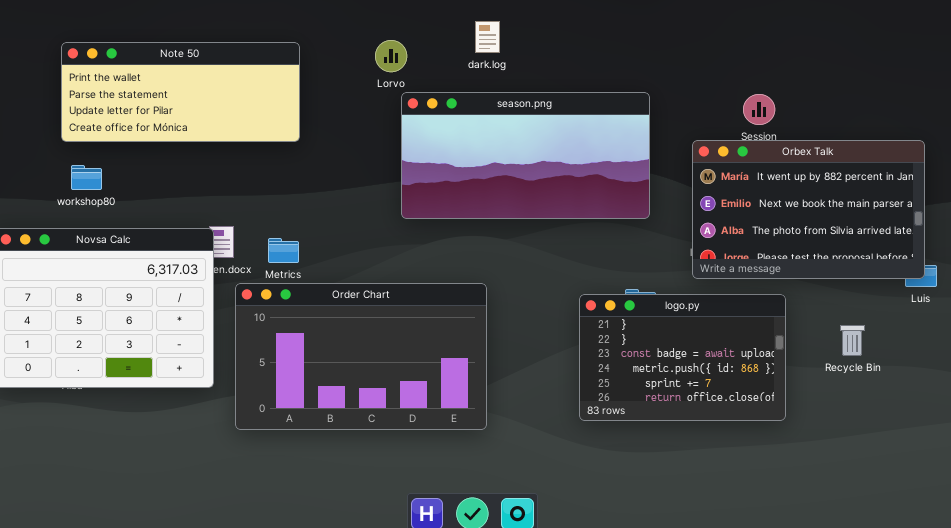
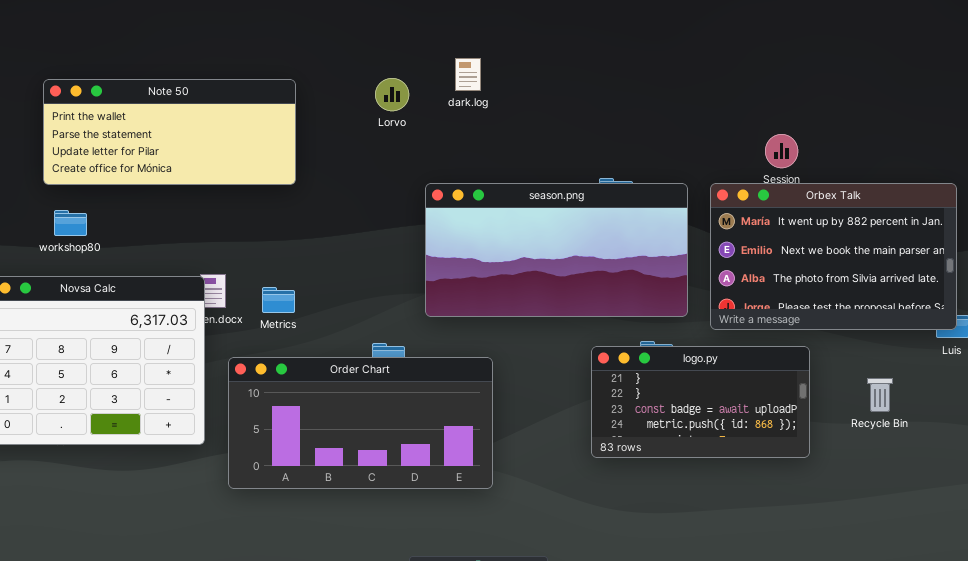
dark.log: [475,21,500,53] -> [455,58,481,91], moved
season.png: [401,92,650,219] -> [425,183,688,317], moved
Order Chart: [235,283,487,430] -> [228,357,493,489], resized
logo.py: [579,294,786,421] -> [591,346,810,458], resized

